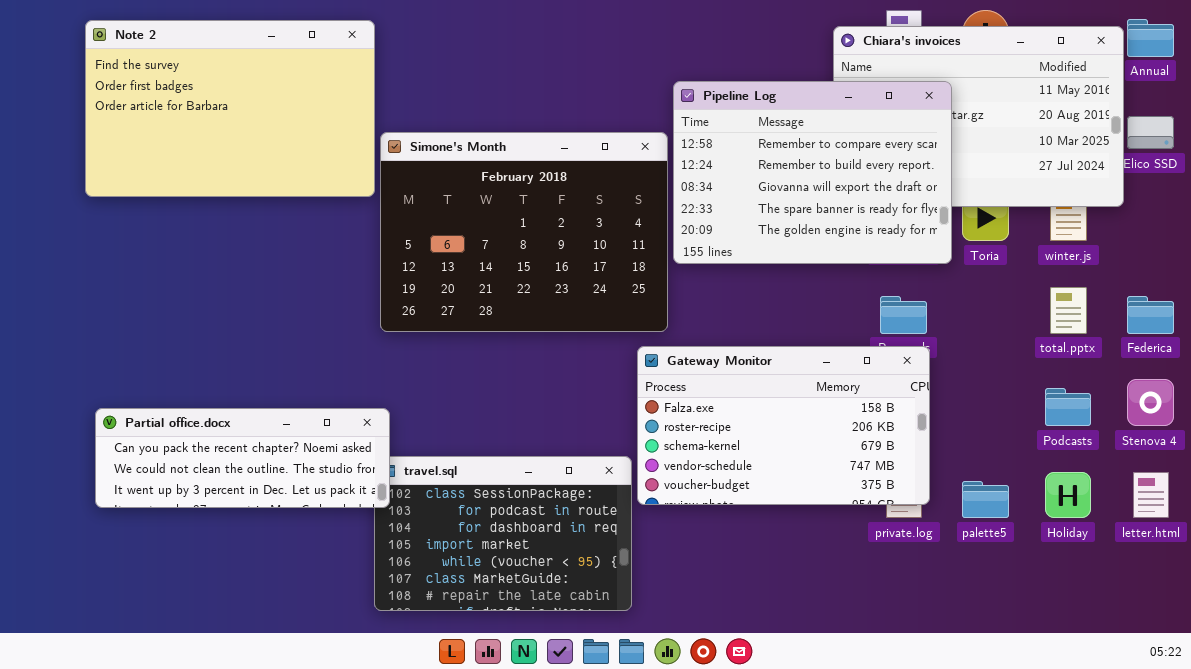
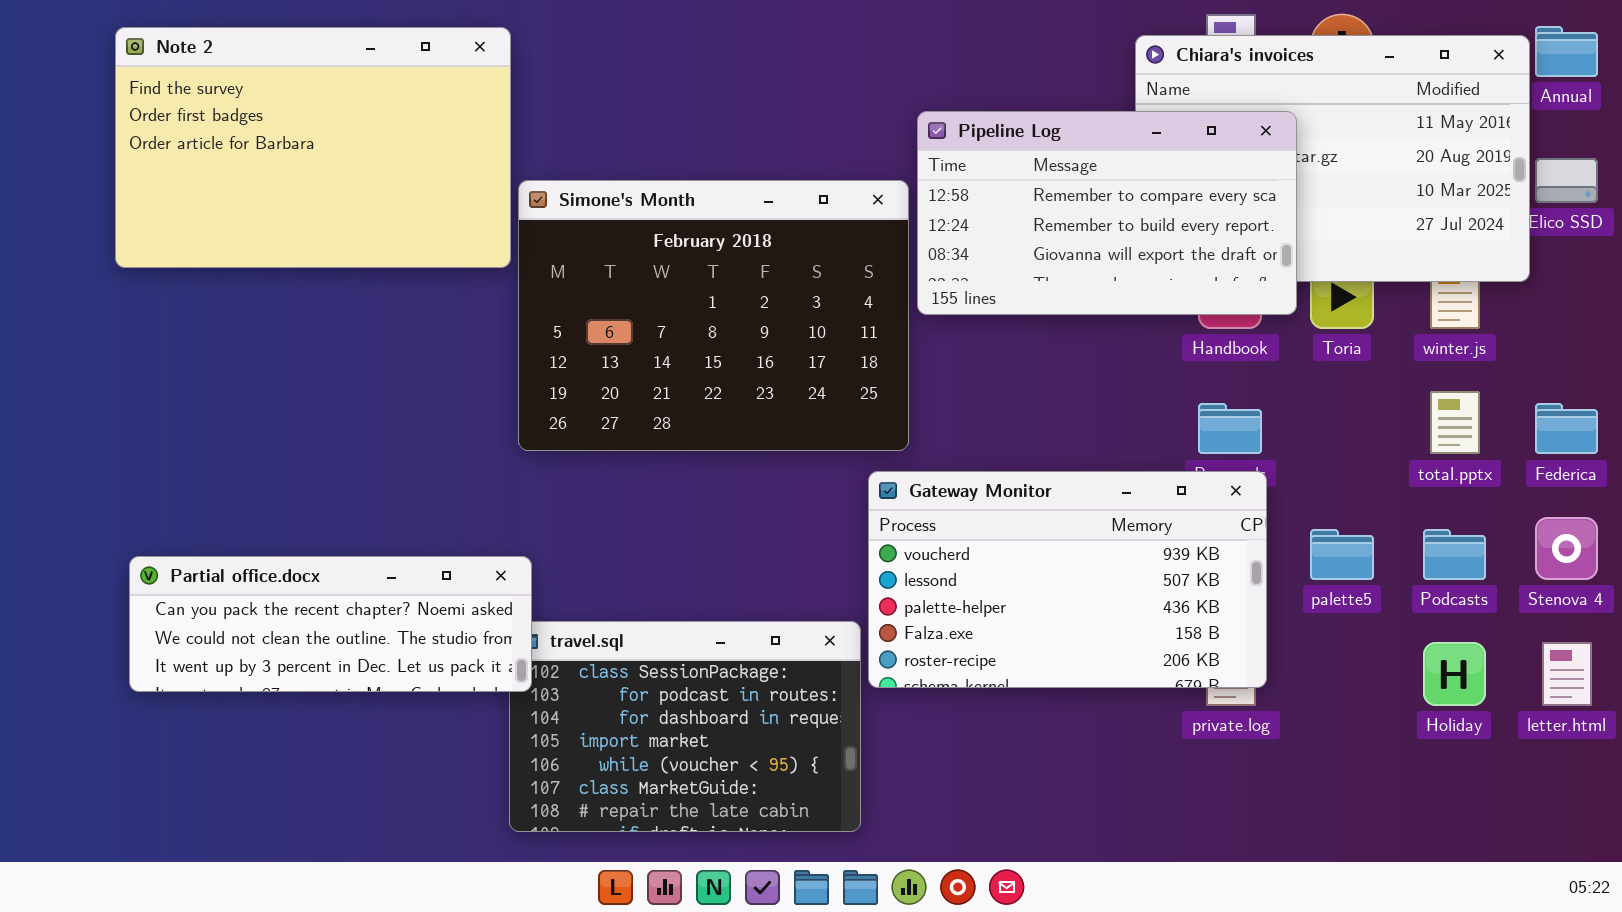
Pipeline Log: [673,81,952,264] -> [917,111,1297,315], resized
Gateway Monitor: [637,346,930,505] -> [868,471,1267,688], scrolled up 3 rows
palette5: [962,481,1009,518] -> [1310,529,1374,580], moved

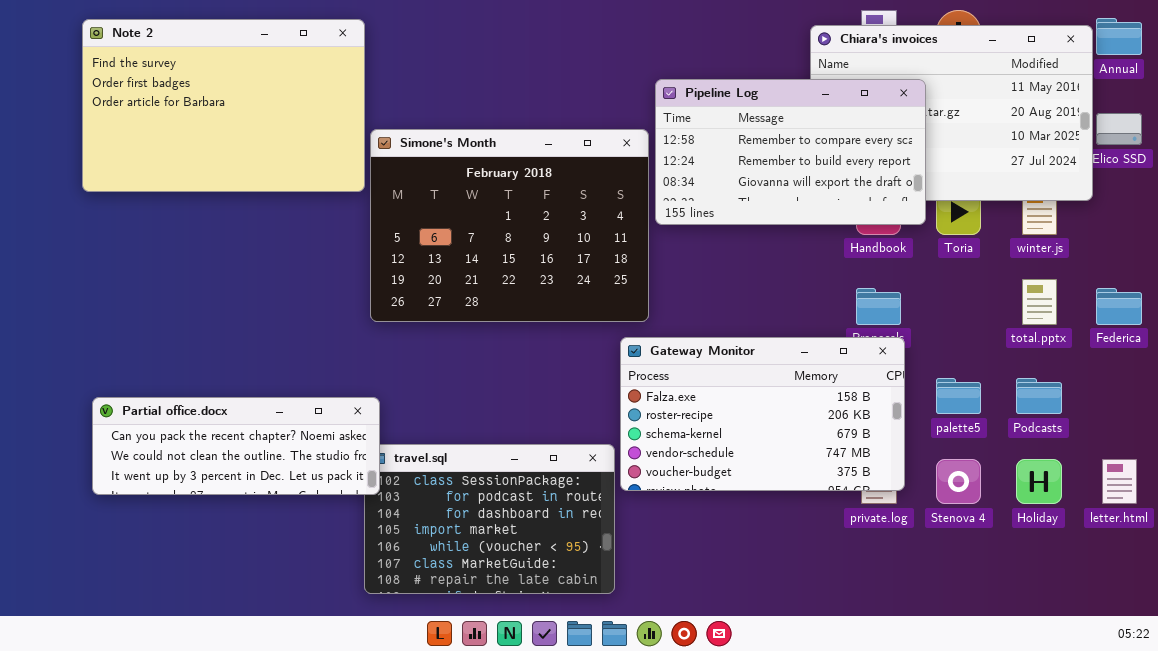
Gateway Monitor: [868,471,1267,688] -> [620,337,905,491], scrolled down 3 rows
Stenova 4: [1535,517,1598,580] -> [936,459,981,504], moved

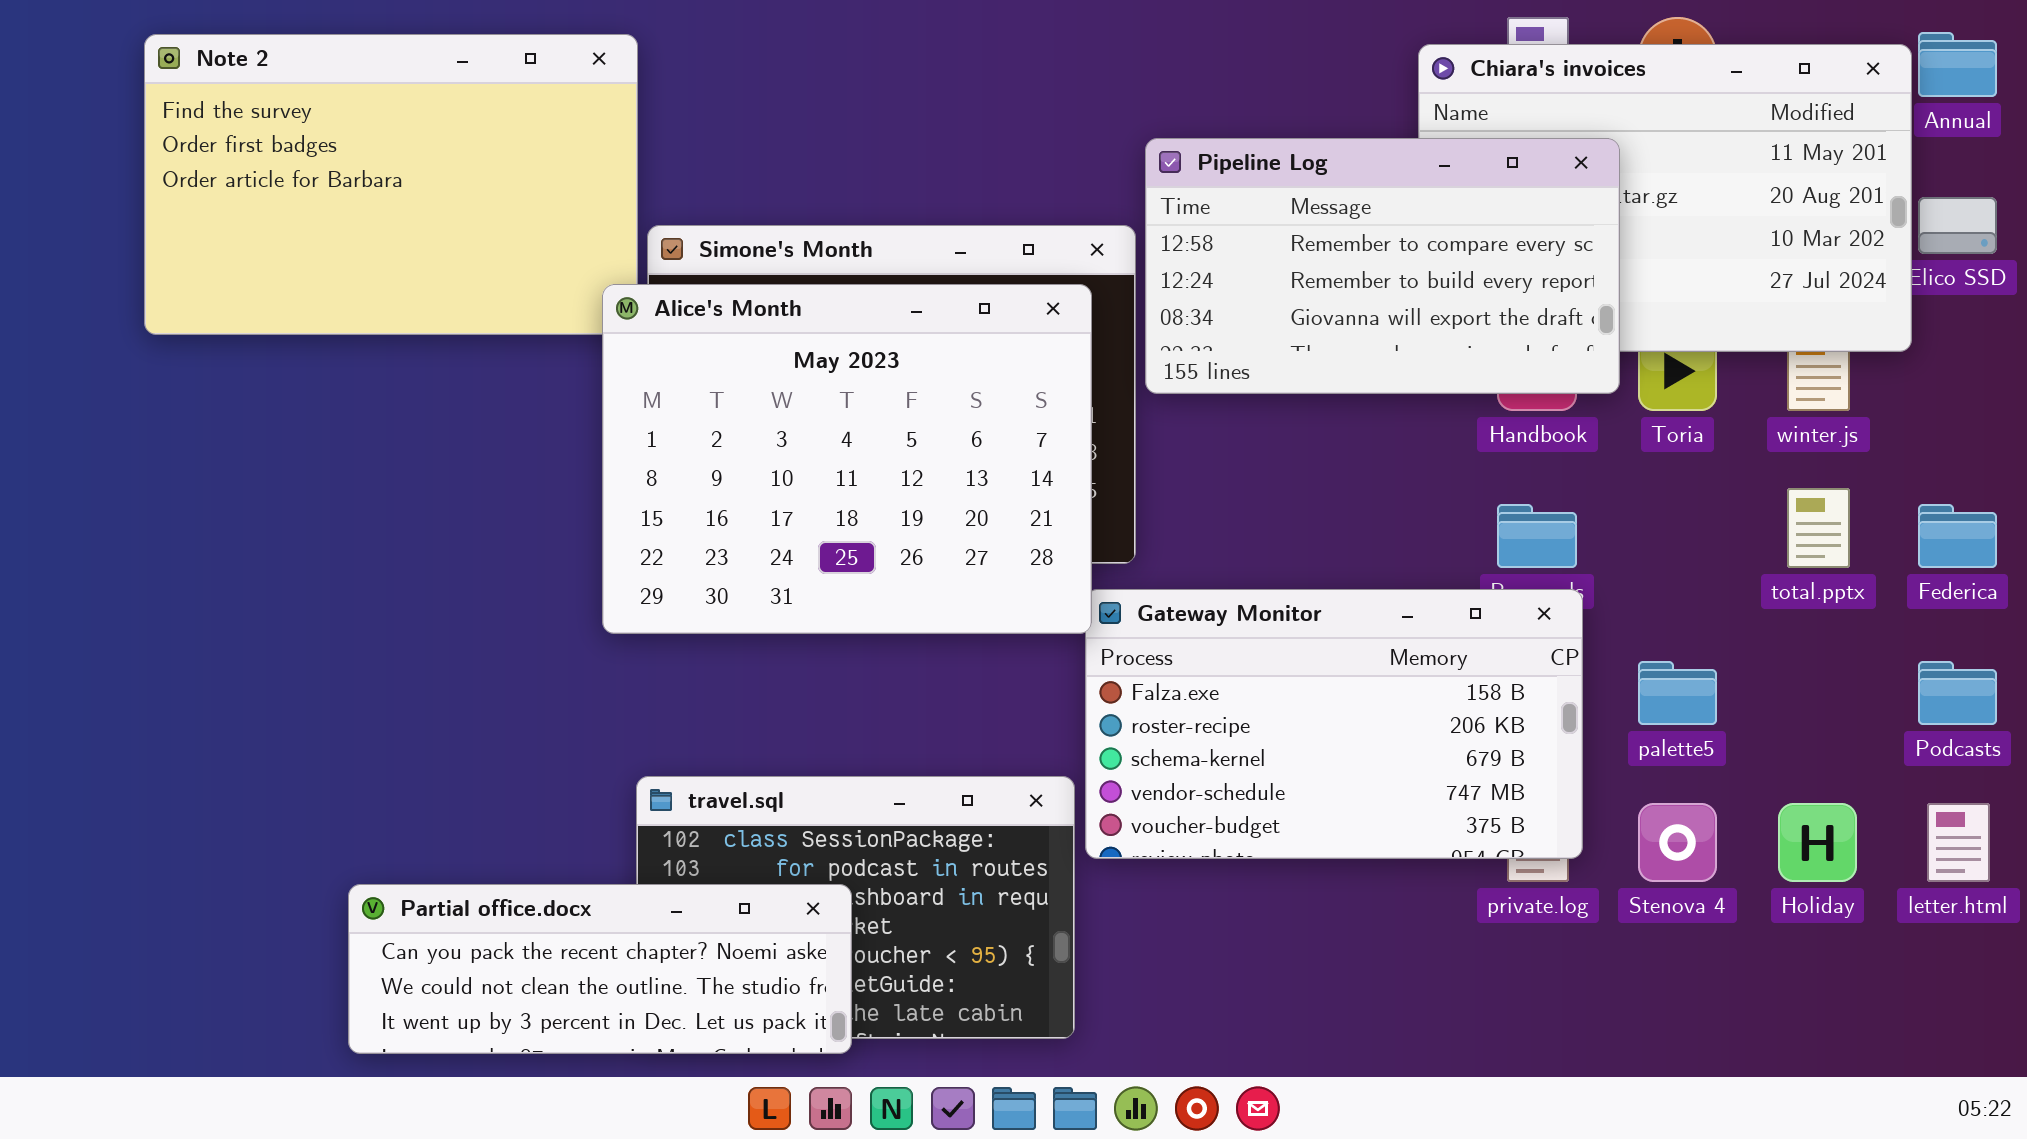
Alice's Month: none -> [602,284,1092,634], opened
Podcasts: [1016,378,1062,414] -> [1918,661,1997,725], moved
Partial office.docx: [92,397,380,495] -> [348,884,852,1054], moved

